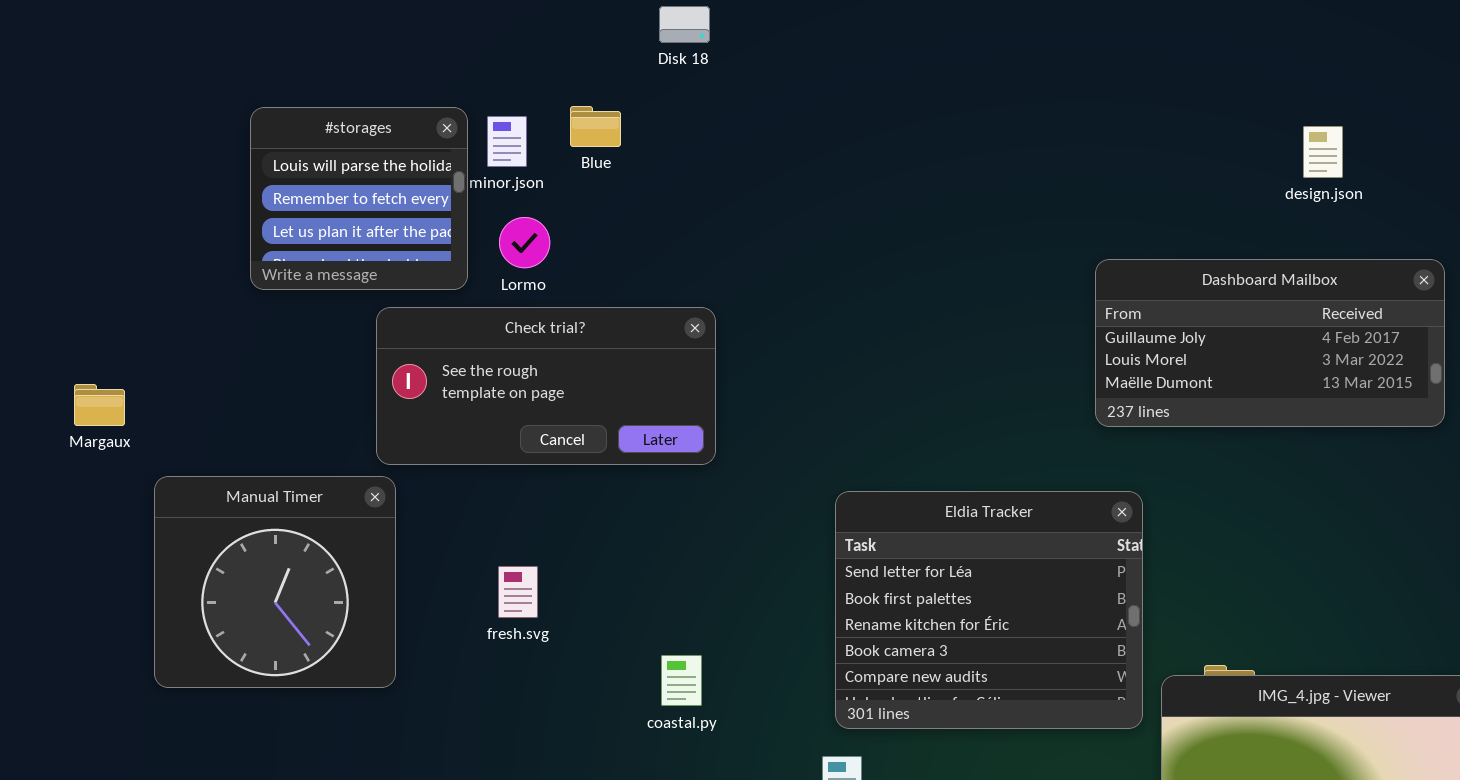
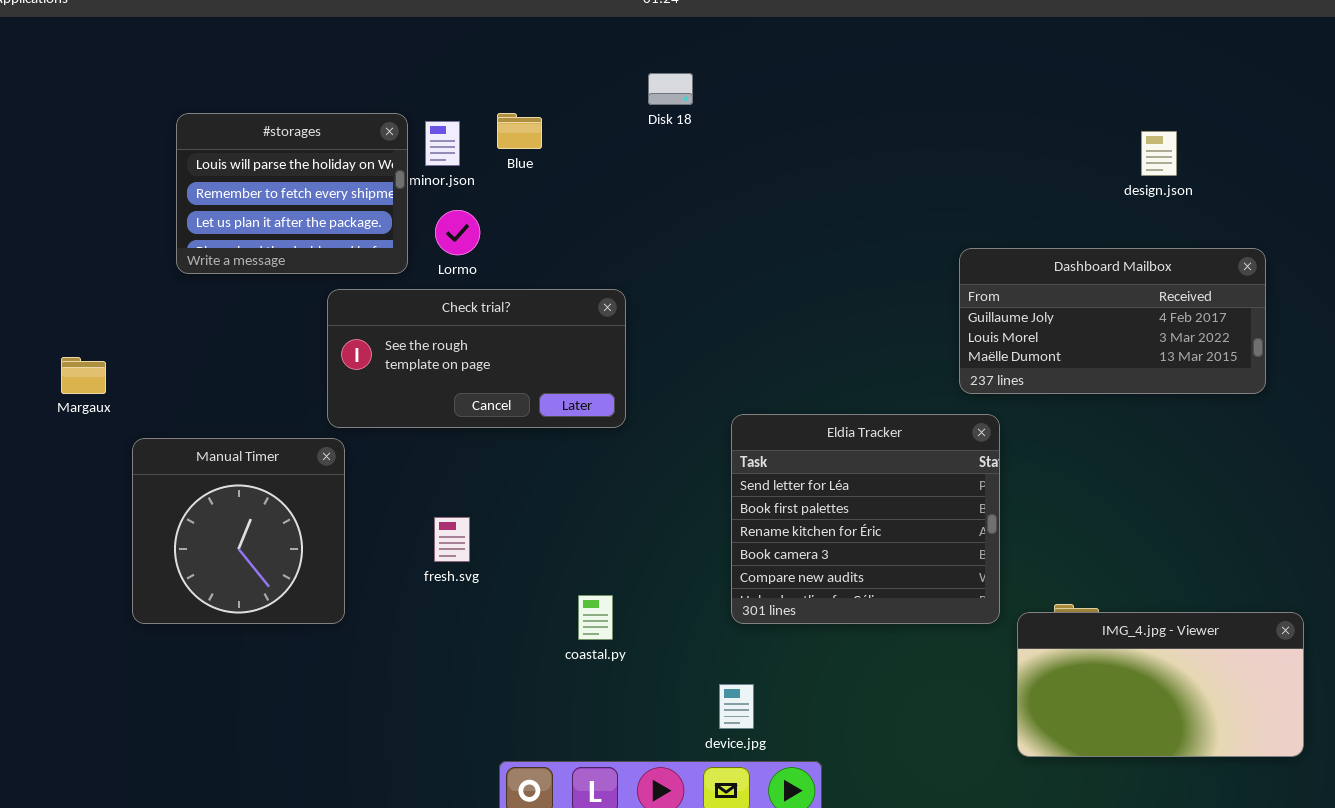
Disk 18: [659,6,710,43] -> [648,73,693,105], moved
#storages: [250,107,468,290] -> [176,113,408,274], resized
Eldia Tracker: [835,491,1143,729] -> [731,414,1000,624], moved

